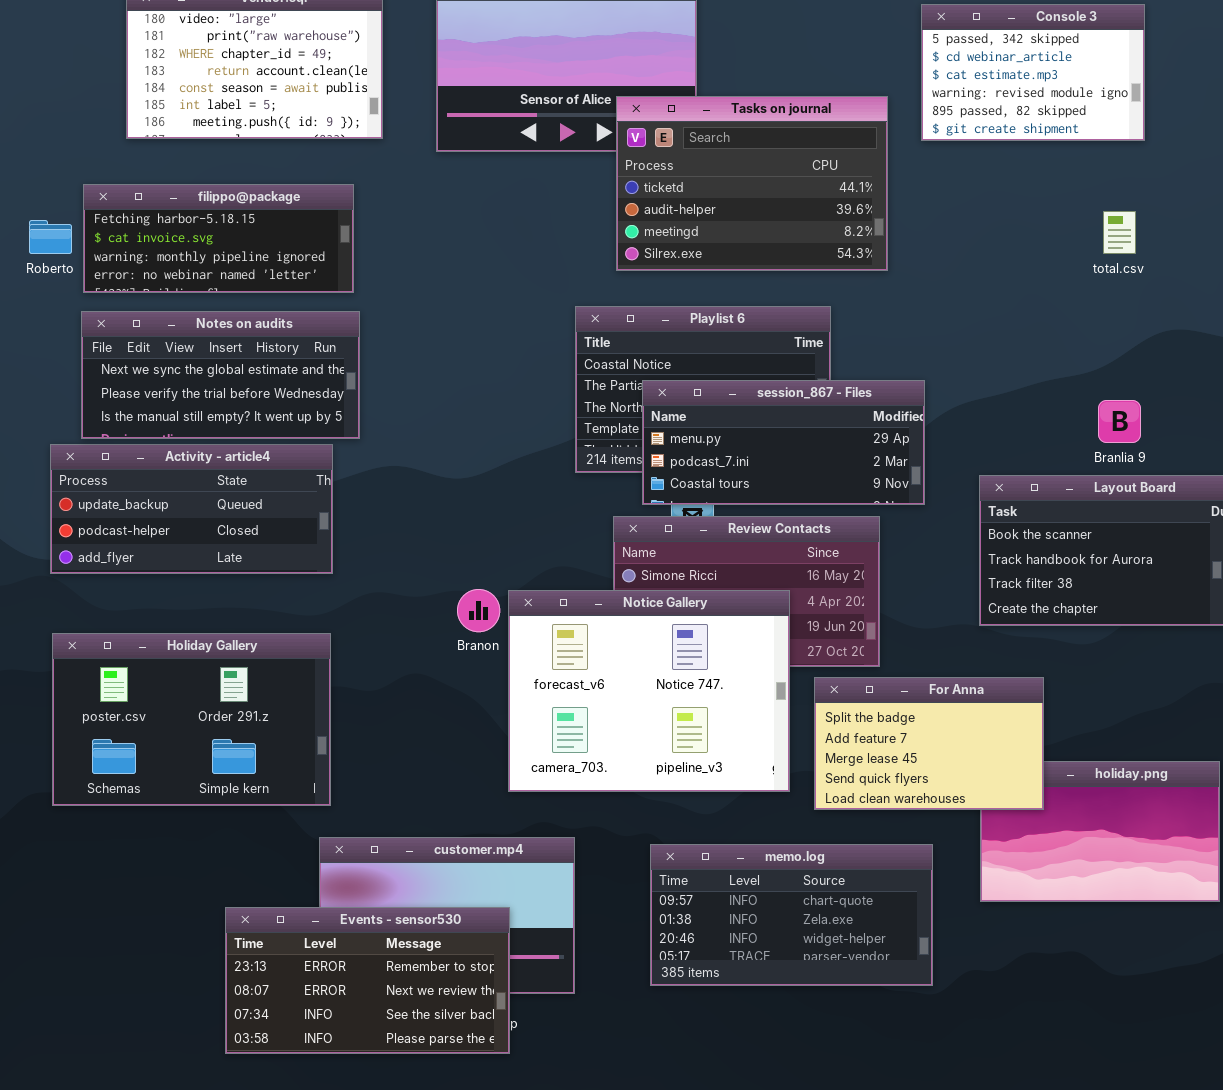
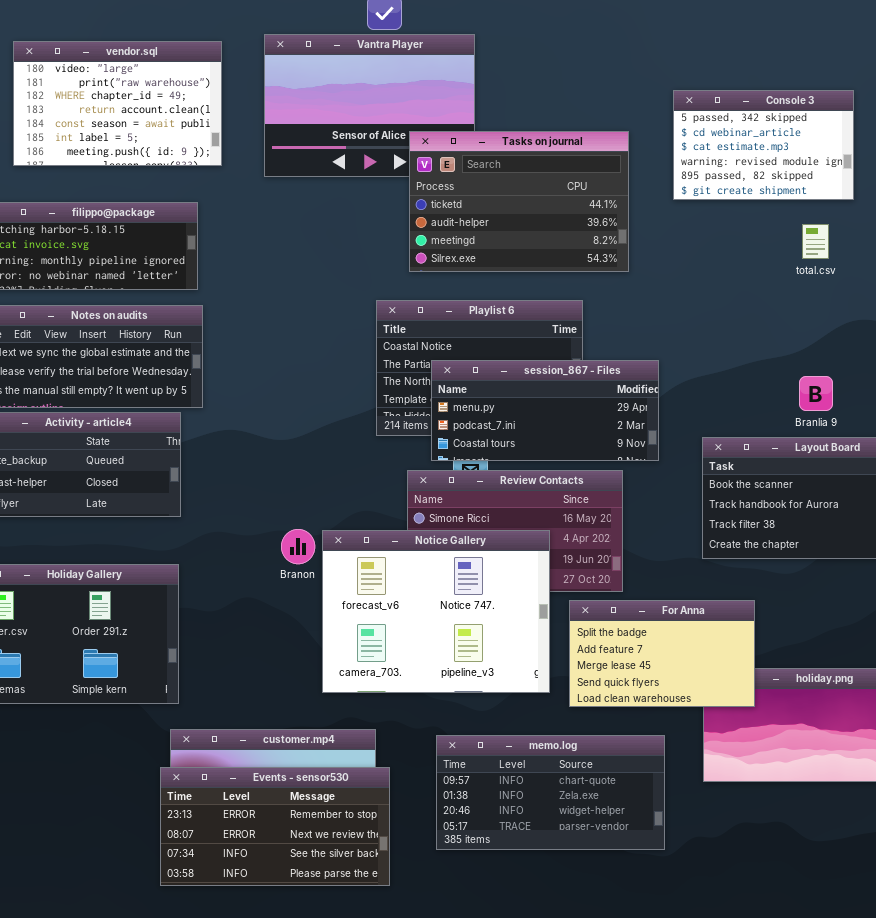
Console 3: [921,4,1145,141] -> [673,90,854,200], moved
Events - sensor530: [225,907,510,1054] -> [160,767,390,886], moved

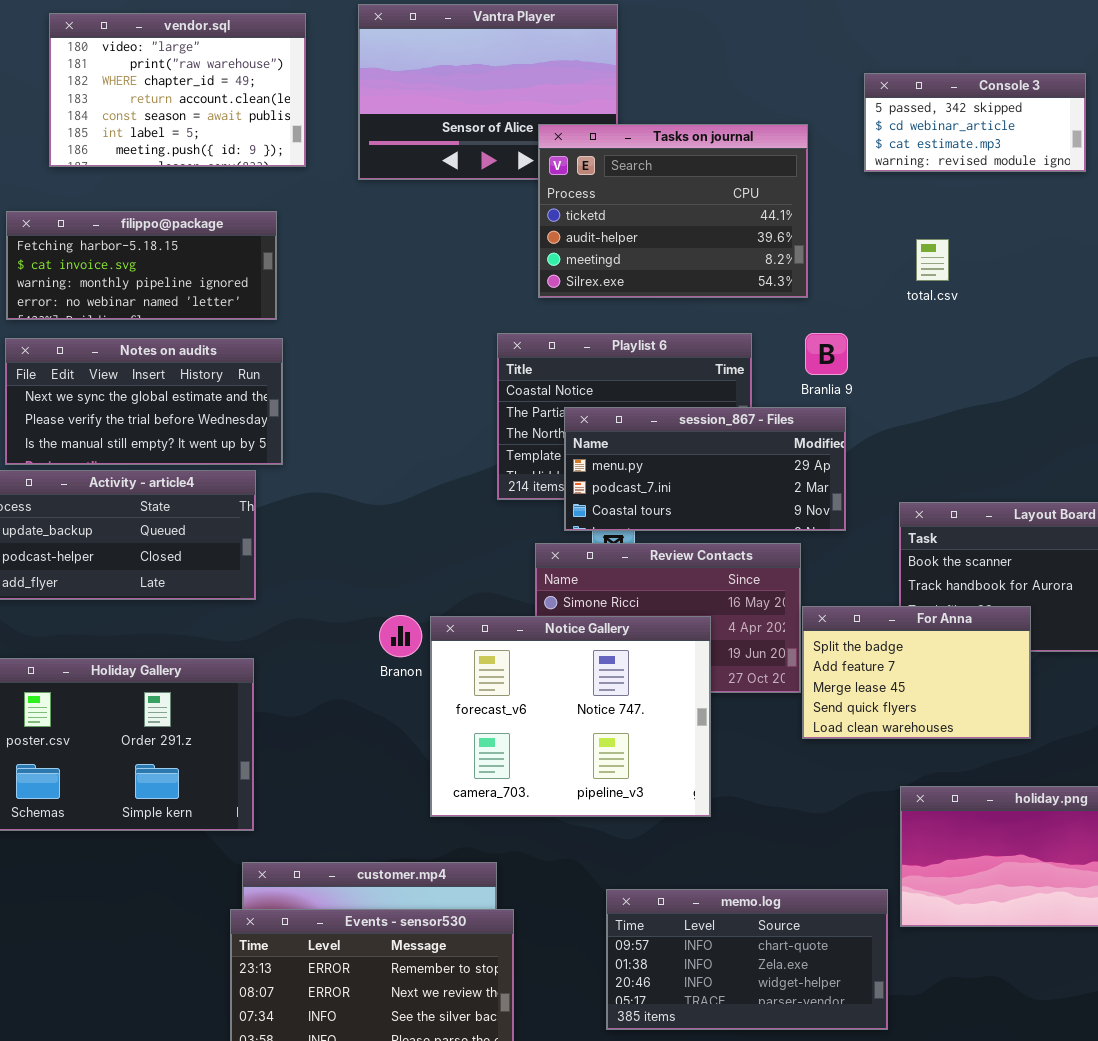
Console 3: [673,90,854,200] -> [864,73,1086,172], resized
total.csv: [802,224,829,259] -> [916,239,949,281], moved
Branlia 9: [799,376,833,411] -> [805,333,848,375], moved
For Anna: [569,600,755,707] -> [802,606,1031,739], moved
memo.log: [436,735,665,850] -> [606,889,888,1030], moved

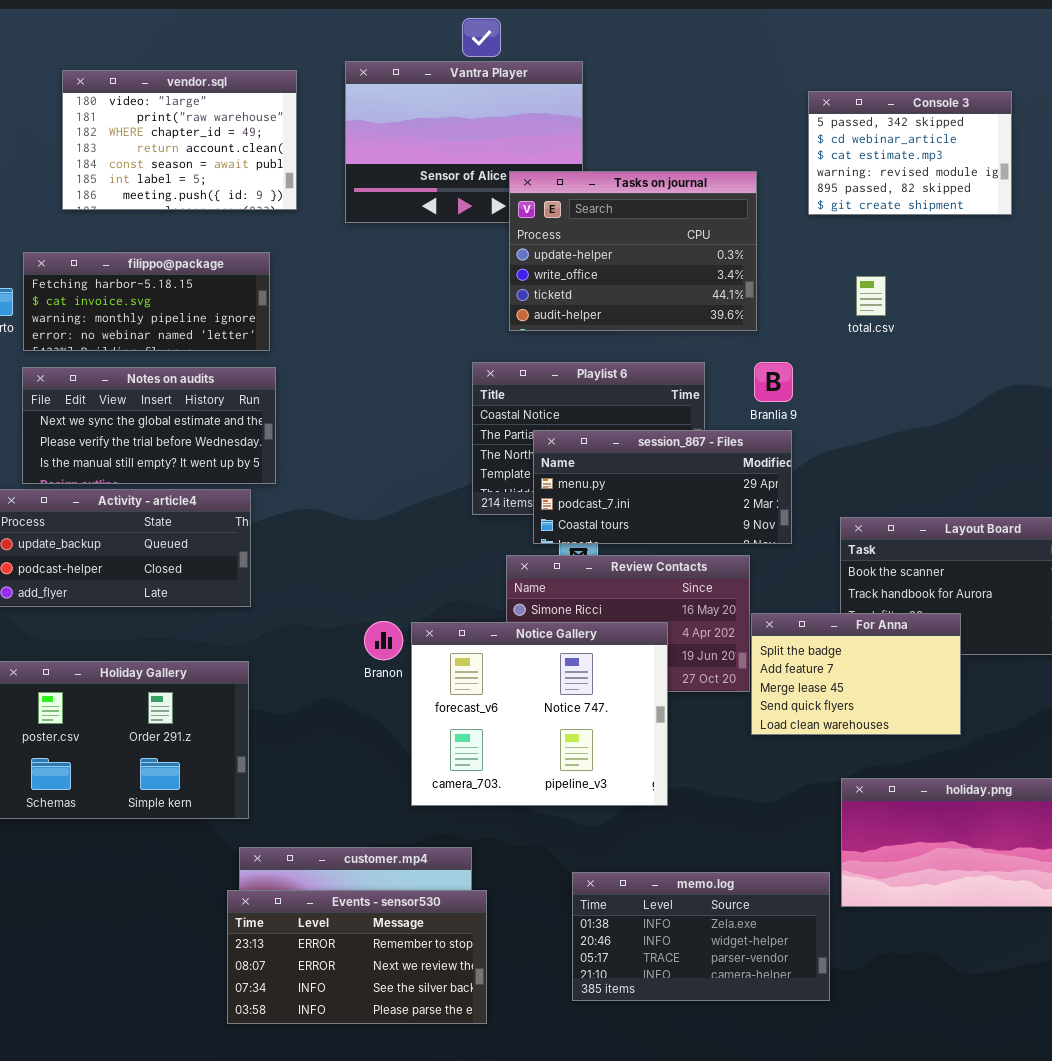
Console 3: [864,73,1086,172] -> [808,91,1012,215], resized
Tasks on journal: [538,124,808,298] -> [509,171,757,331], scrolled up 2 rows
memo.log: [606,889,888,1030] -> [572,872,830,1001], scrolled down 1 row

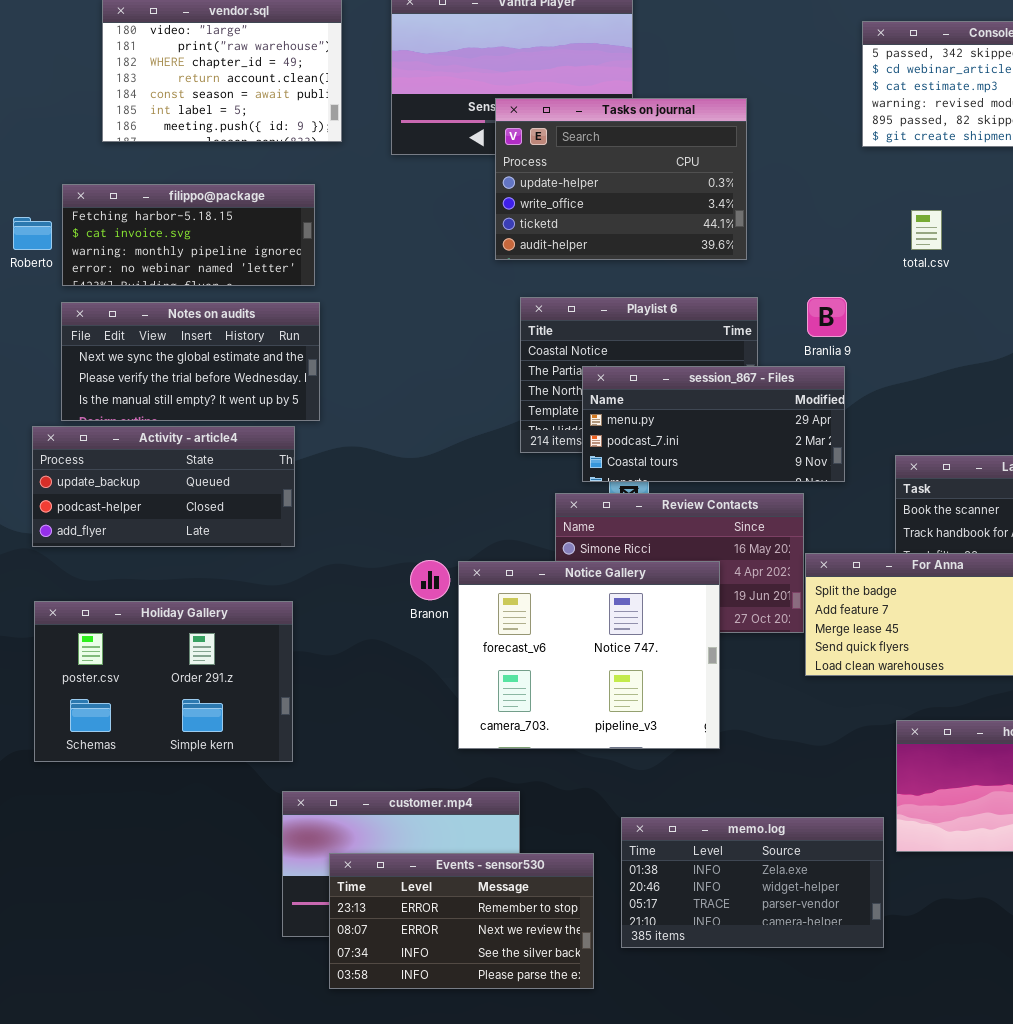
Tasks on journal: [509,171,757,331] -> [495,98,747,260], moved
Events - sensor530: [227,890,487,1024] -> [329,853,594,989], moved

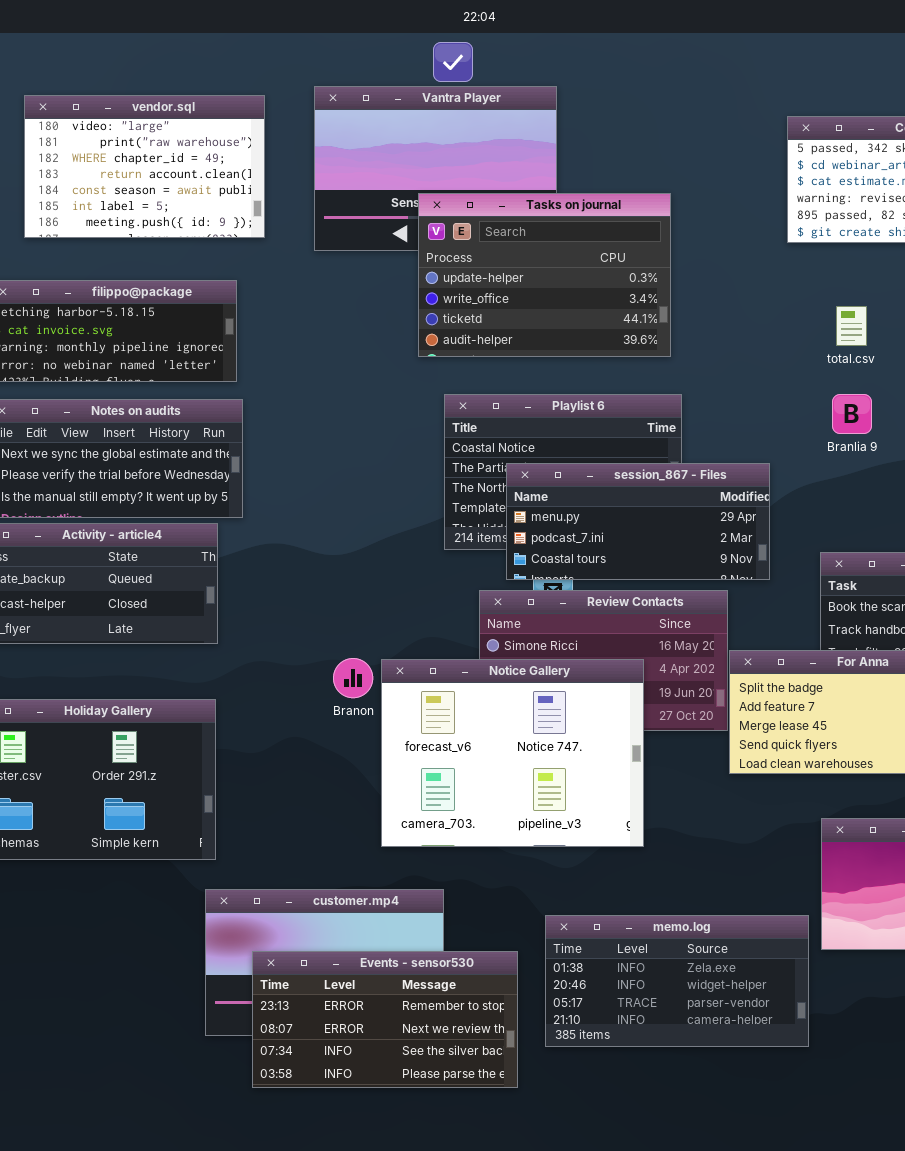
Branlia 9: [807,297,847,337] -> [832,394,872,434], moved

